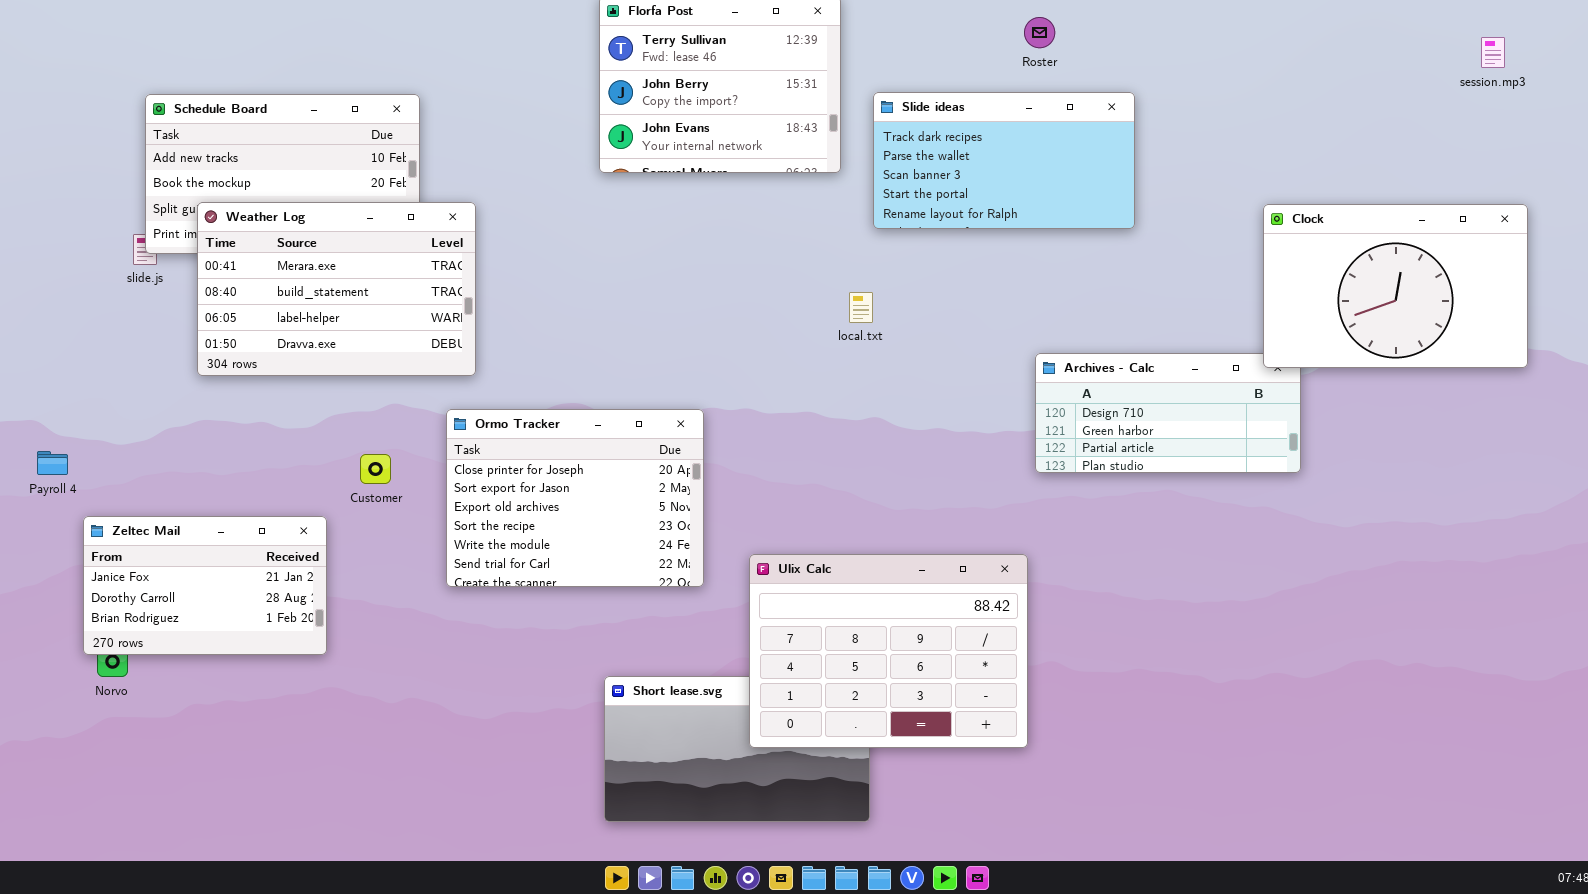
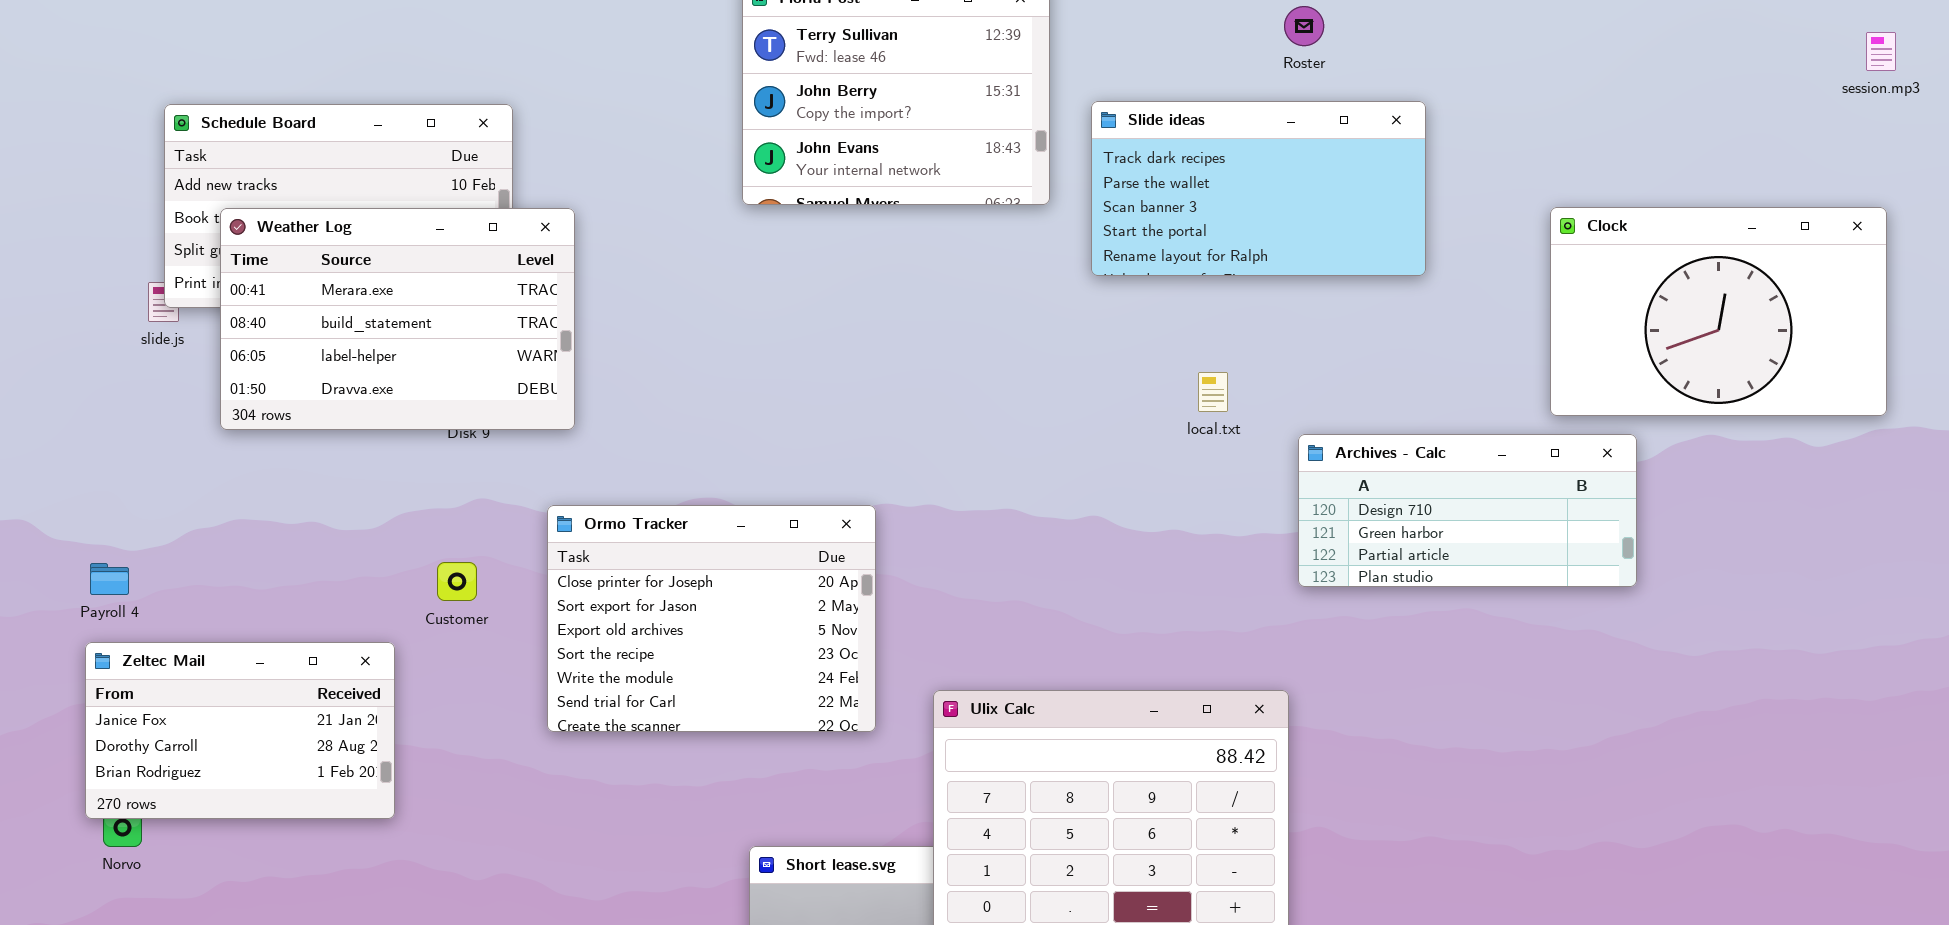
Weather Log: [197,202,476,376] -> [220,208,575,430], moved
Clock: [1263,204,1528,368] -> [1550,207,1887,416], moved
local.txt: [849,292,873,323] -> [1198,372,1228,412], moved
Payroll 4: [37,451,68,475] -> [90,563,129,595], moved

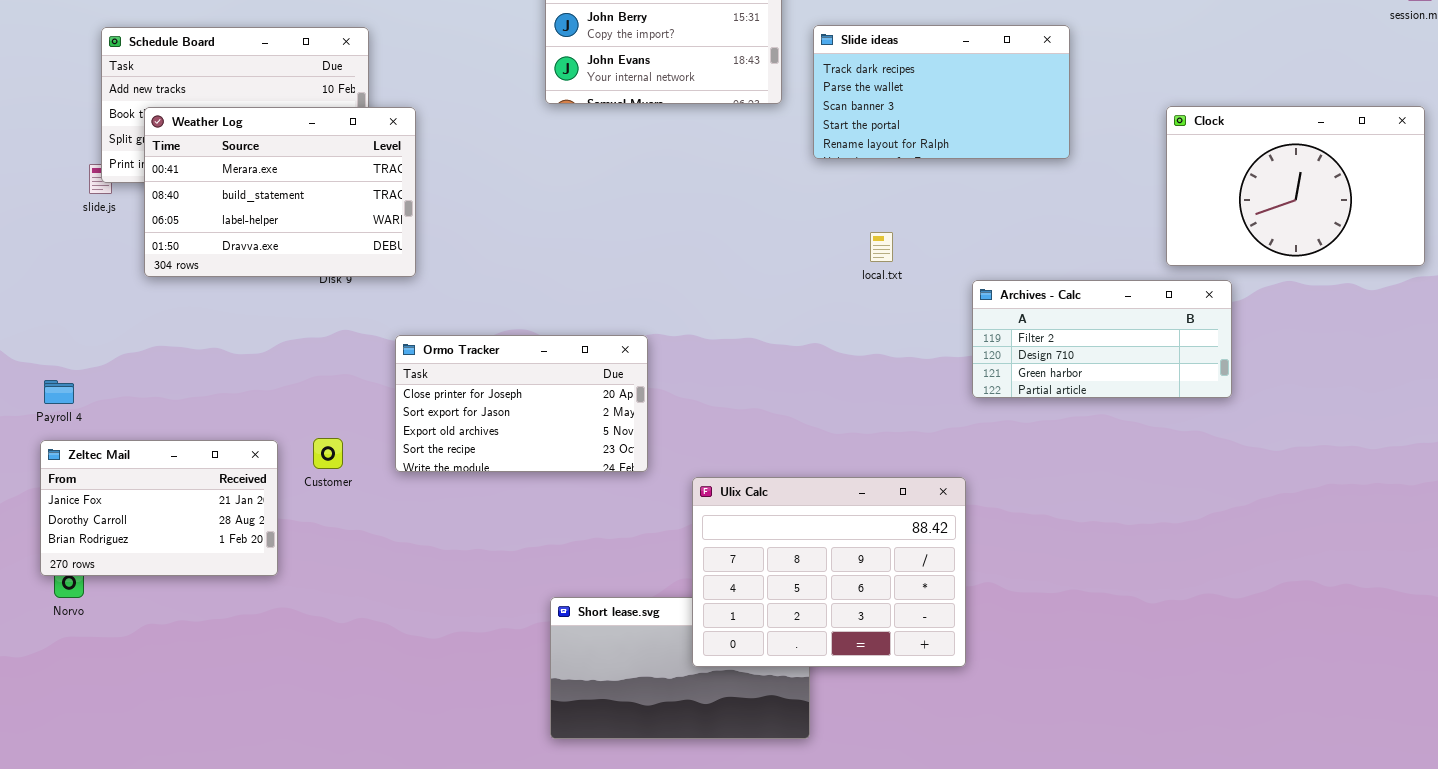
local.txt: [1198,372,1228,412] -> [870,232,893,262], moved
Archives - Calc: [1298,434,1637,587] -> [972,280,1232,398], scrolled up 1 row
Ormo Tracker: [547,505,876,732] -> [395,335,648,472], resized
Customer: [437,562,477,601] -> [313,438,343,469], moved

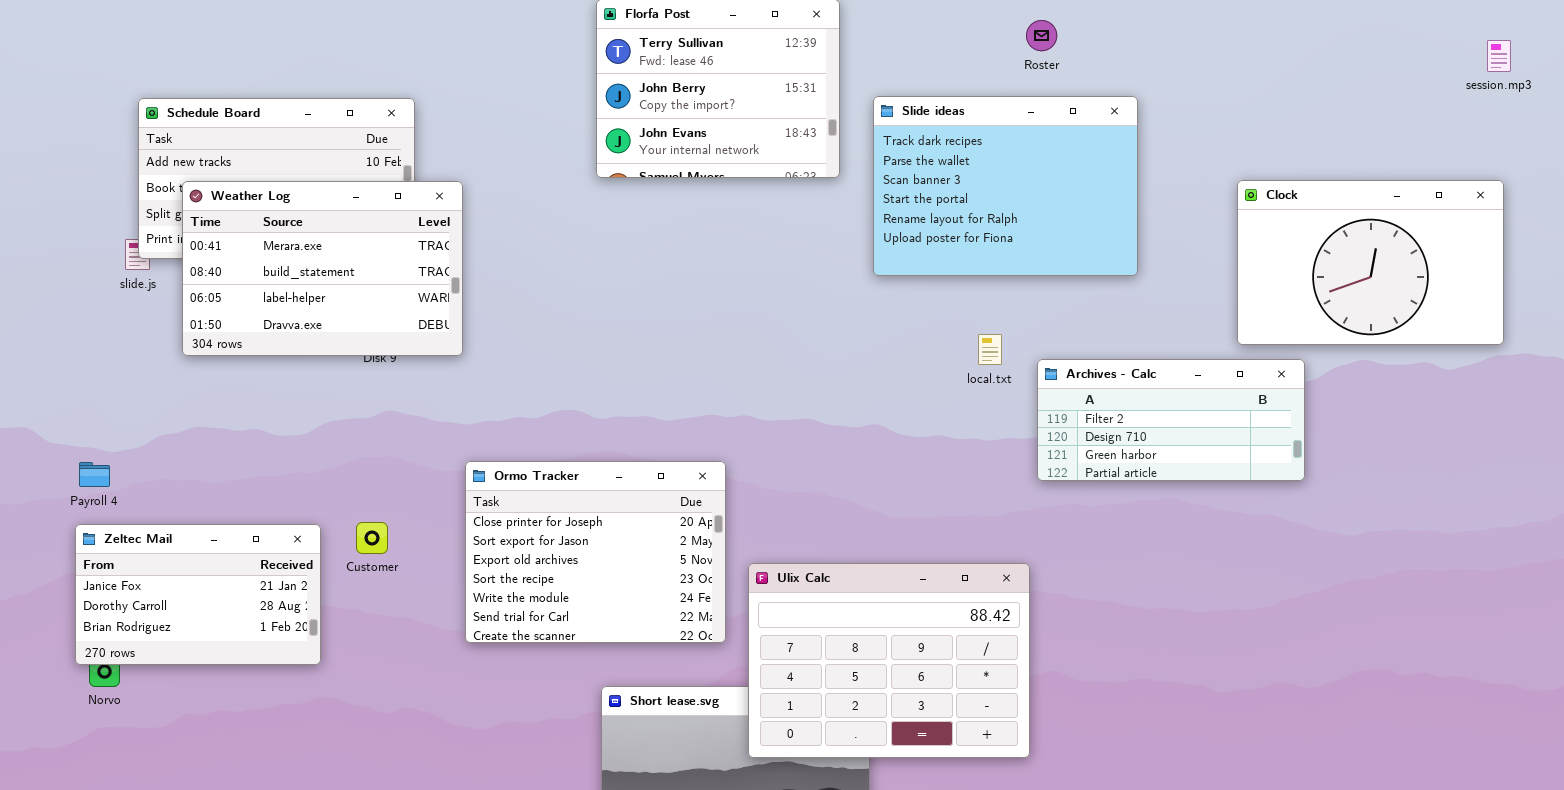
Slide ideas: [813,25,1070,159] -> [873,96,1138,276], resized
local.txt: [870,232,893,262] -> [978,334,1002,365], moved
Ormo Tracker: [395,335,648,472] -> [465,461,726,643], moved, resized

